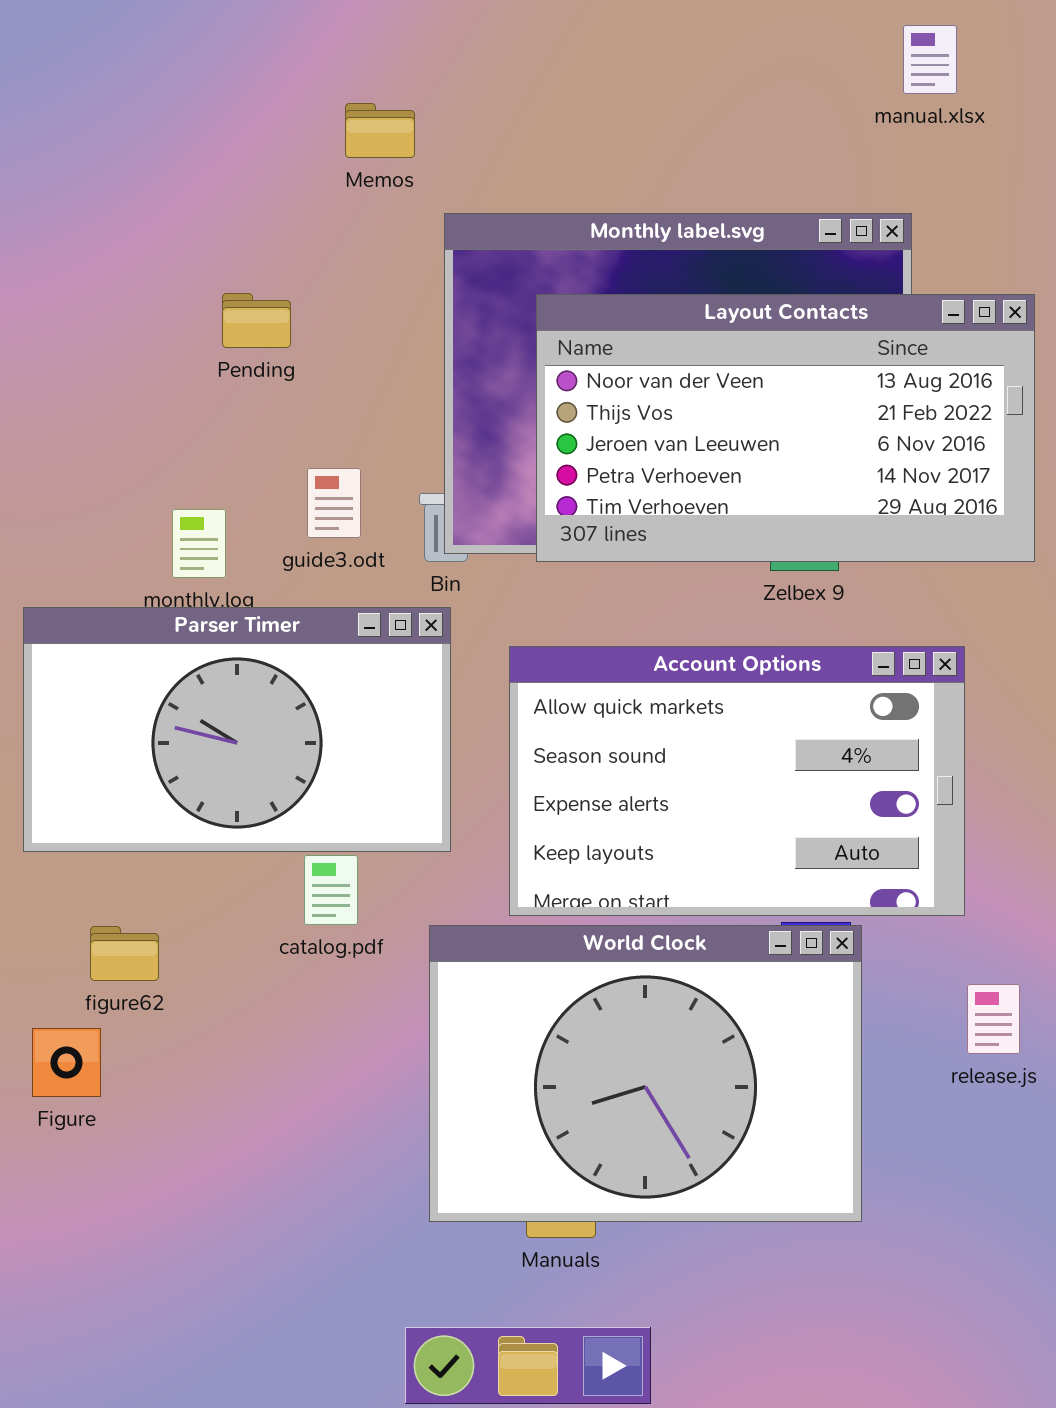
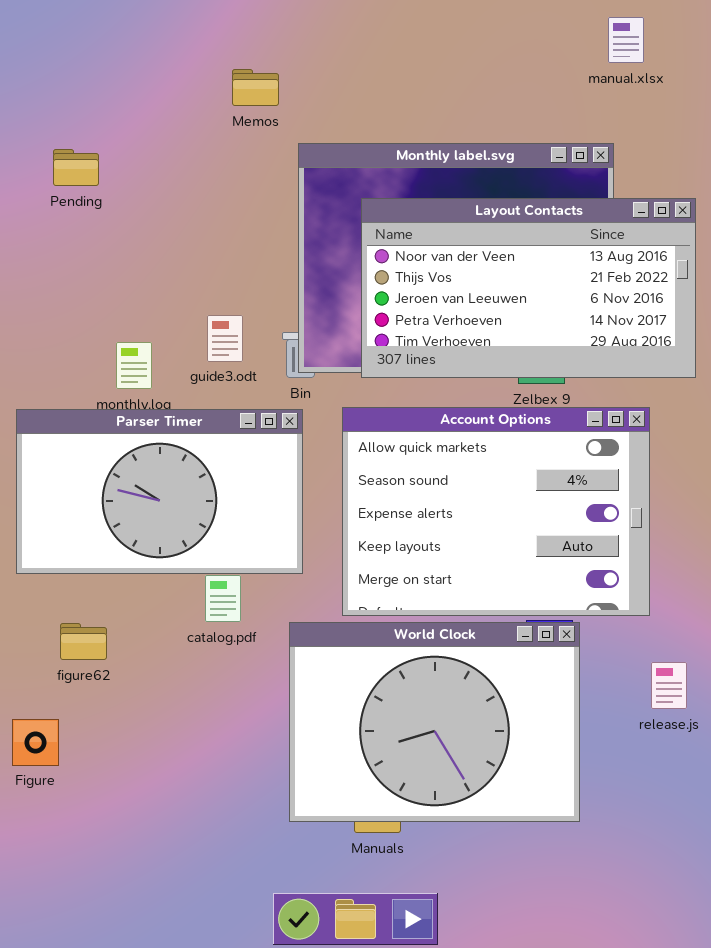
Pending: [222,293,291,348] -> [53,149,99,186], moved
Account Options: [509,646,965,916] -> [342,407,650,616], resized
Figure: [32,1028,101,1097] -> [12,719,59,766], moved

